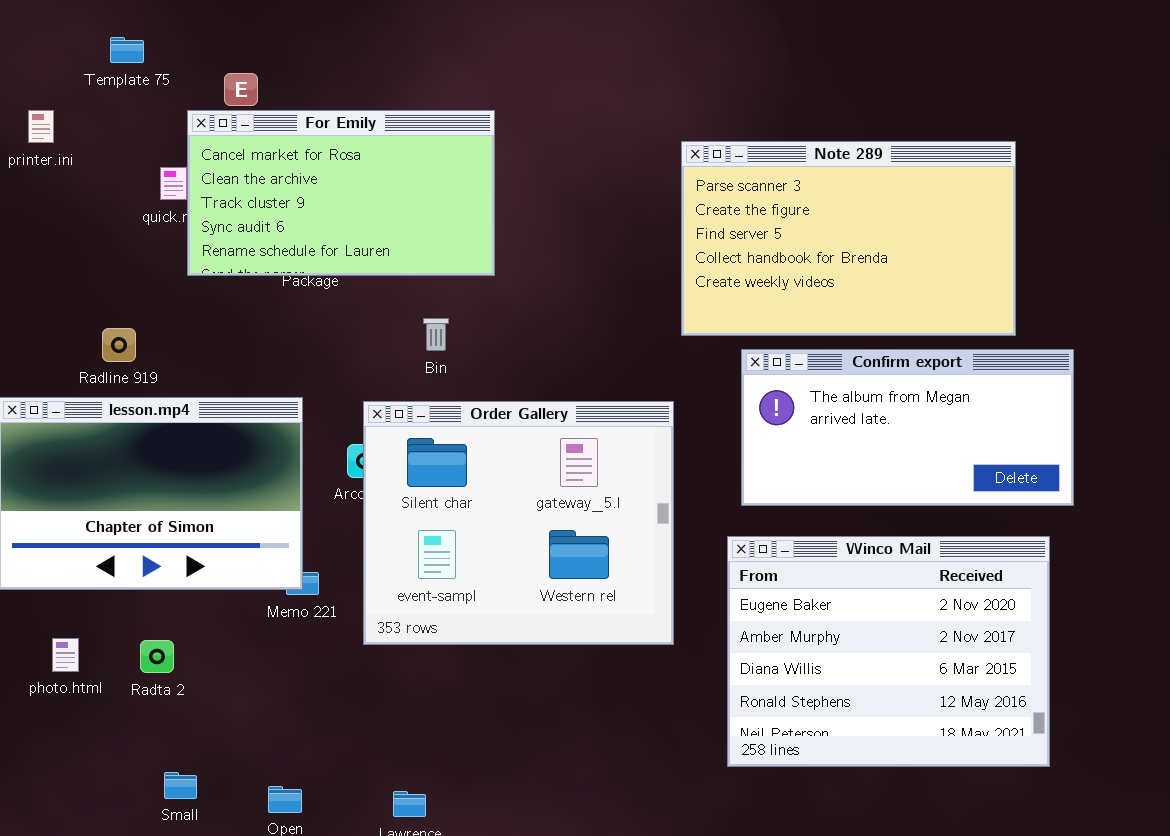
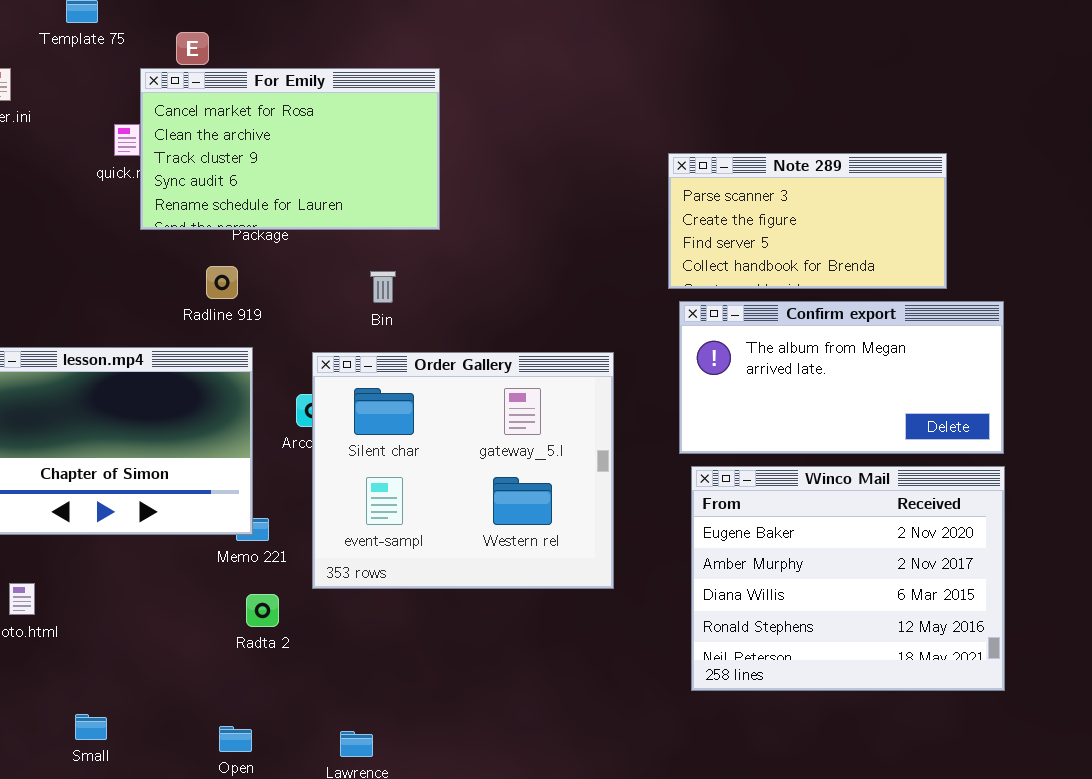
Note 289: [681,141,1016,336] -> [668,153,947,289], resized
Radline 919: [102,328,136,362] -> [206,266,238,299], moved
Winco Mail: [727,536,1050,767] -> [691,466,1005,691], moved
Radta 2: [140,640,174,673] -> [246,594,279,627], moved
Small: [164,772,197,799] -> [75,714,107,740], moved

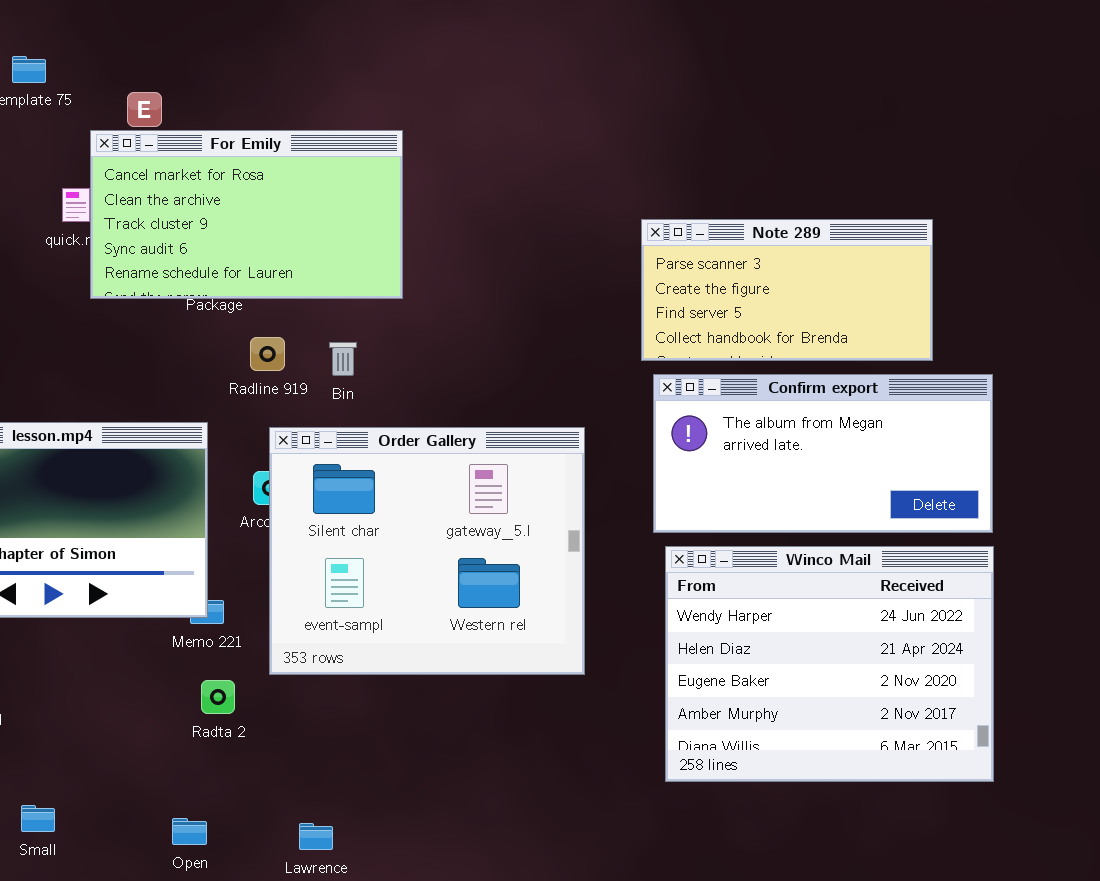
Radline 919: [206,266,238,299] -> [250,337,285,371], moved
Winco Mail: [691,466,1005,691] -> [665,546,994,782], scrolled up 2 rows

